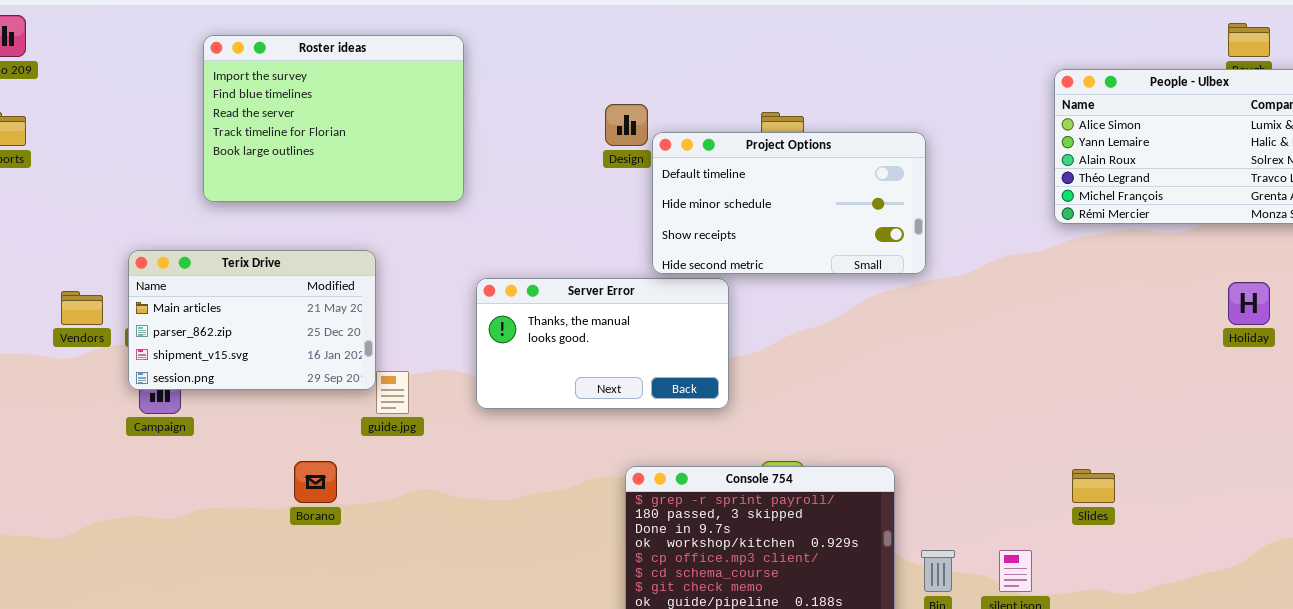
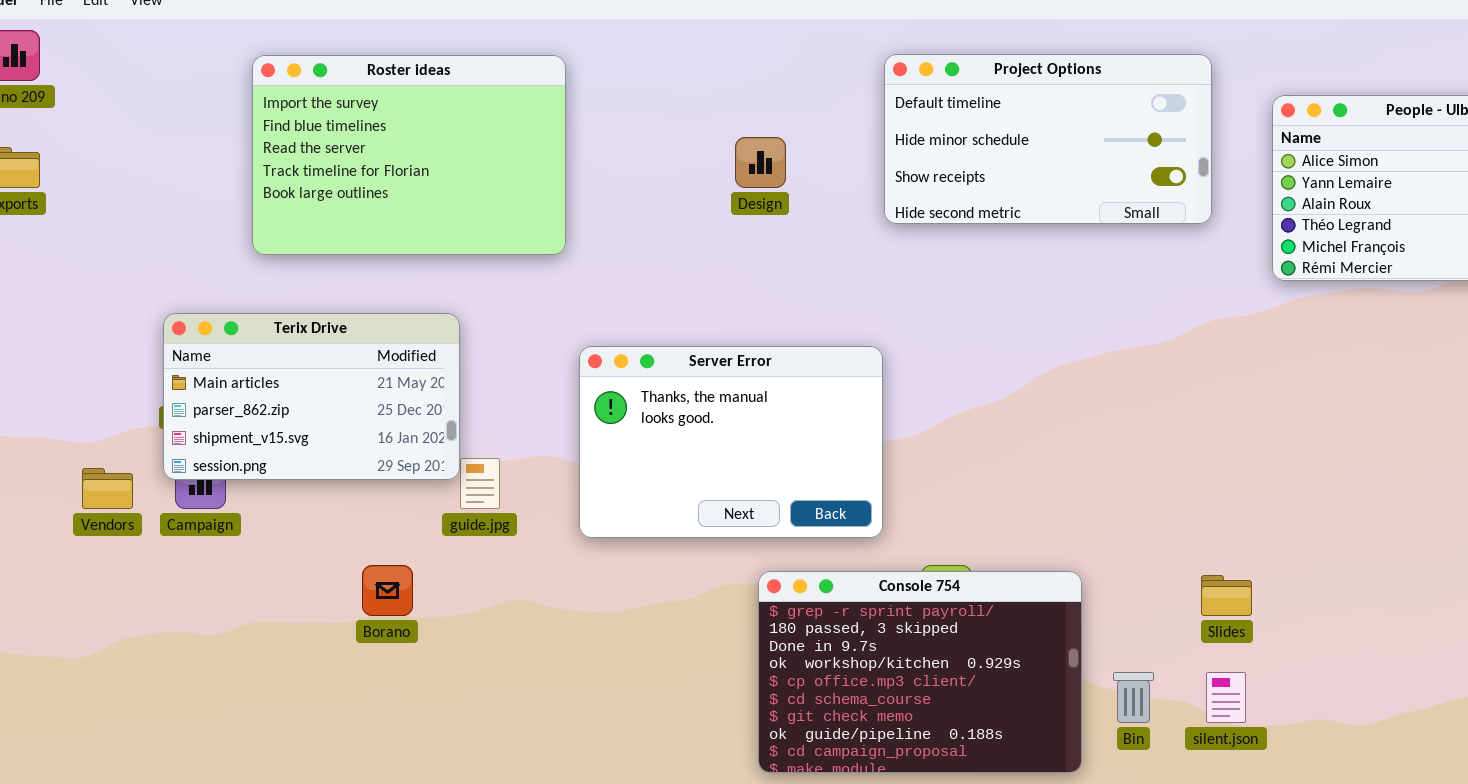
Project Options: [652,132,926,274] -> [884,54,1212,224], moved
Server Error: [476,278,729,409] -> [579,346,883,538], resized
Vendors: [61,291,103,325] -> [82,468,133,509], moved
Slides: [1072,469,1115,503] -> [1201,575,1252,616], moved

